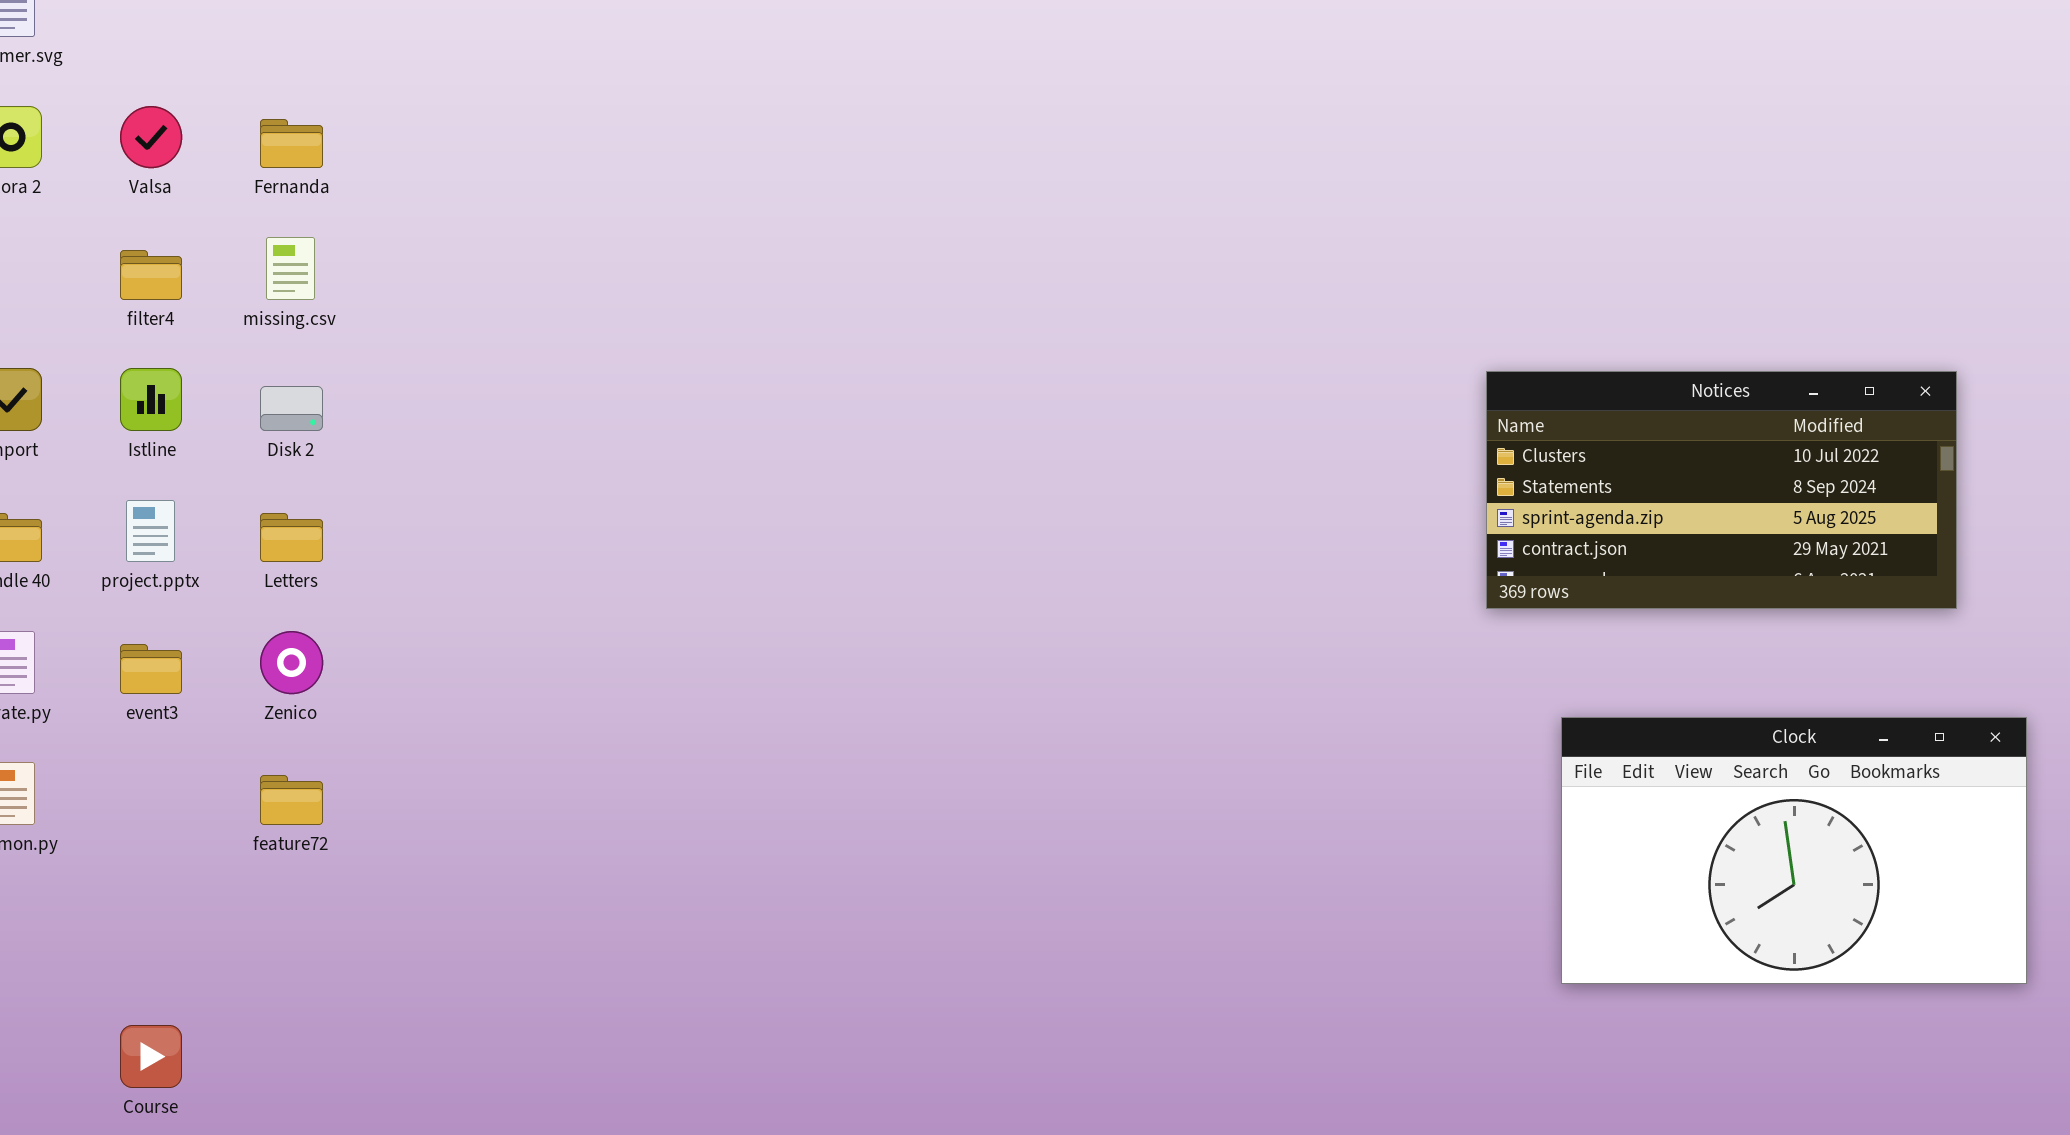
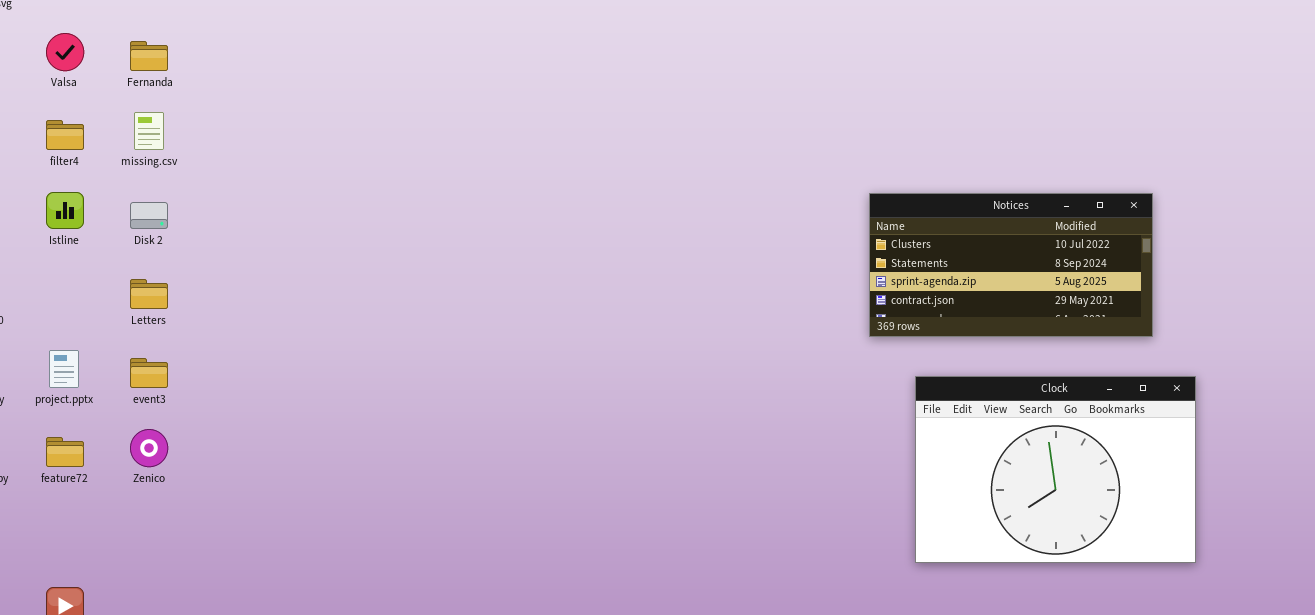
project.pptx: [126,500,175,562] -> [49,350,79,388], moved
Zenico: [260,631,323,694] -> [130,429,168,467], moved
event3: [120,644,182,694] -> [130,358,168,388], moved
Clock: [1561,717,2027,984] -> [915,376,1196,563], resized
feature72: [260,775,323,825] -> [46,437,84,467], moved

